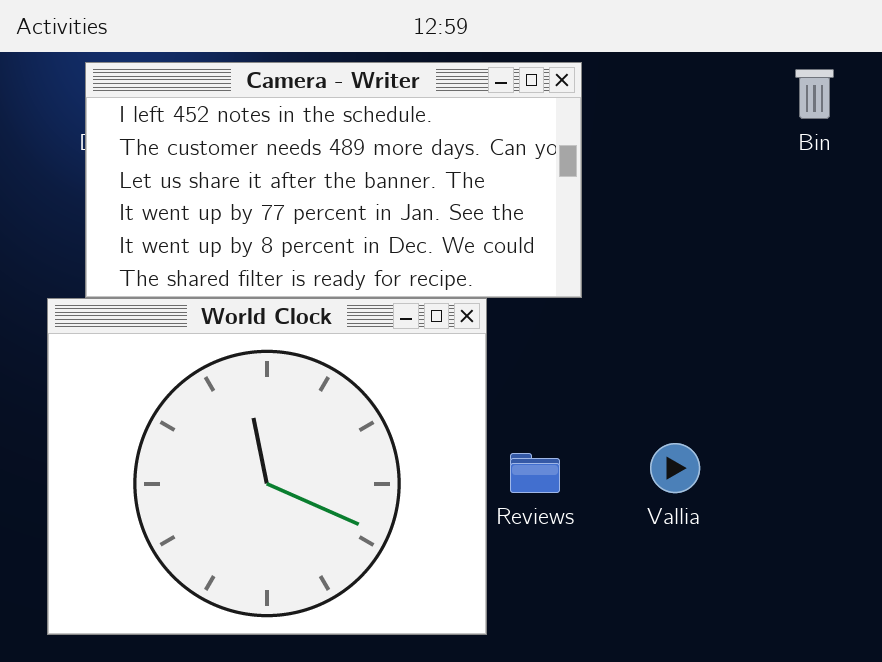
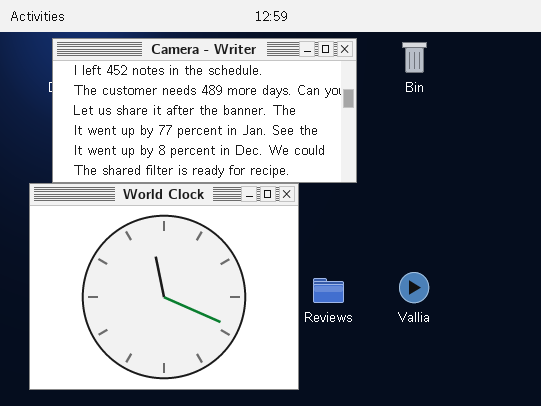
Bin: [795,69,834,119] -> [402,42,427,73], moved

